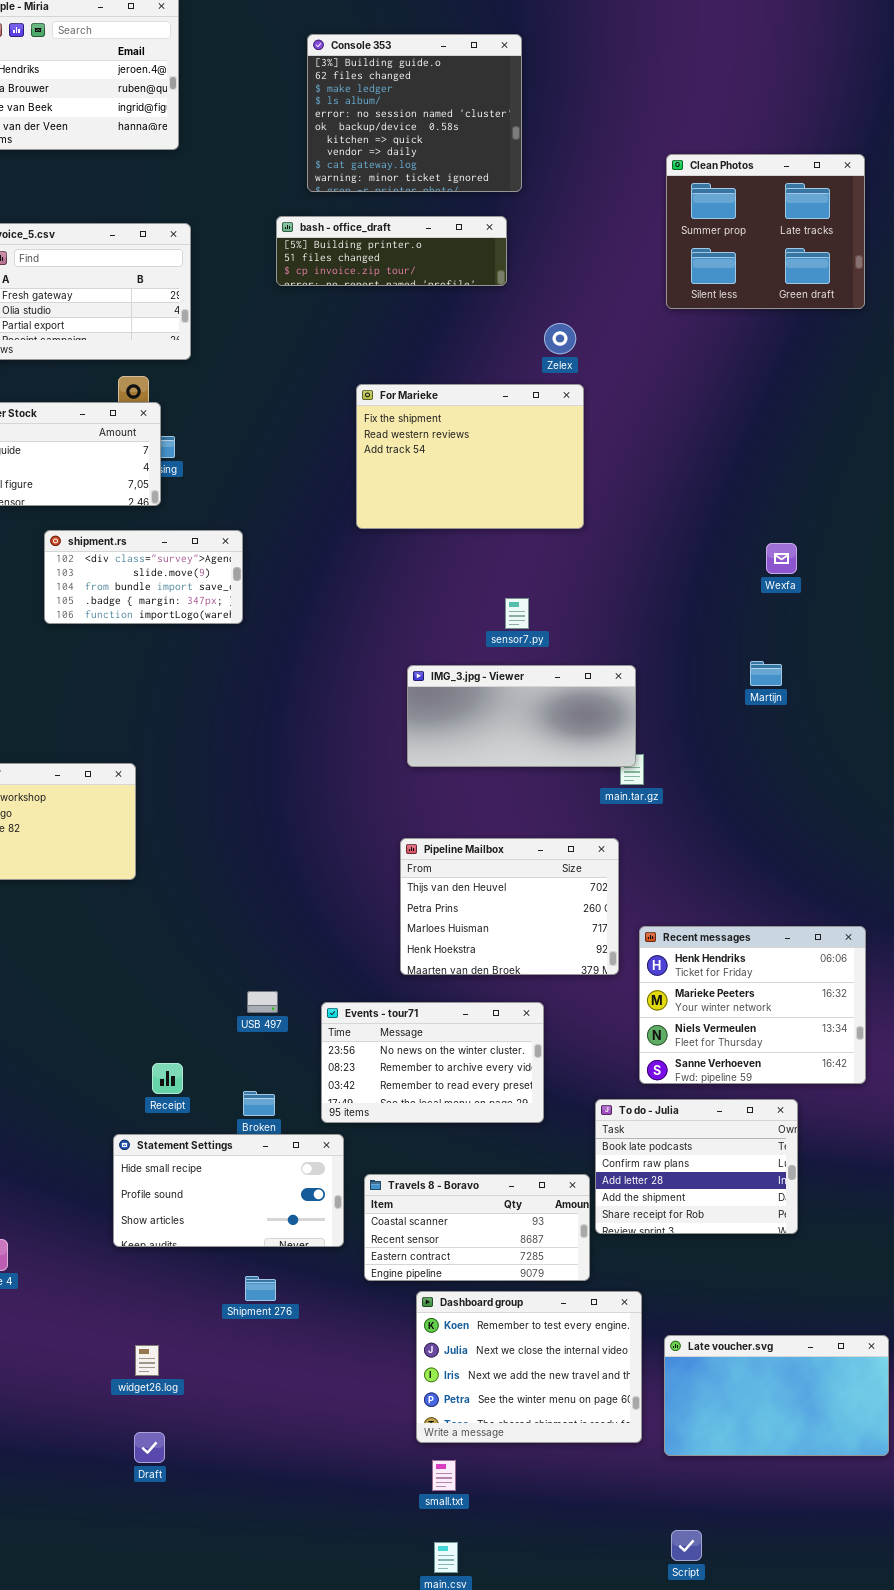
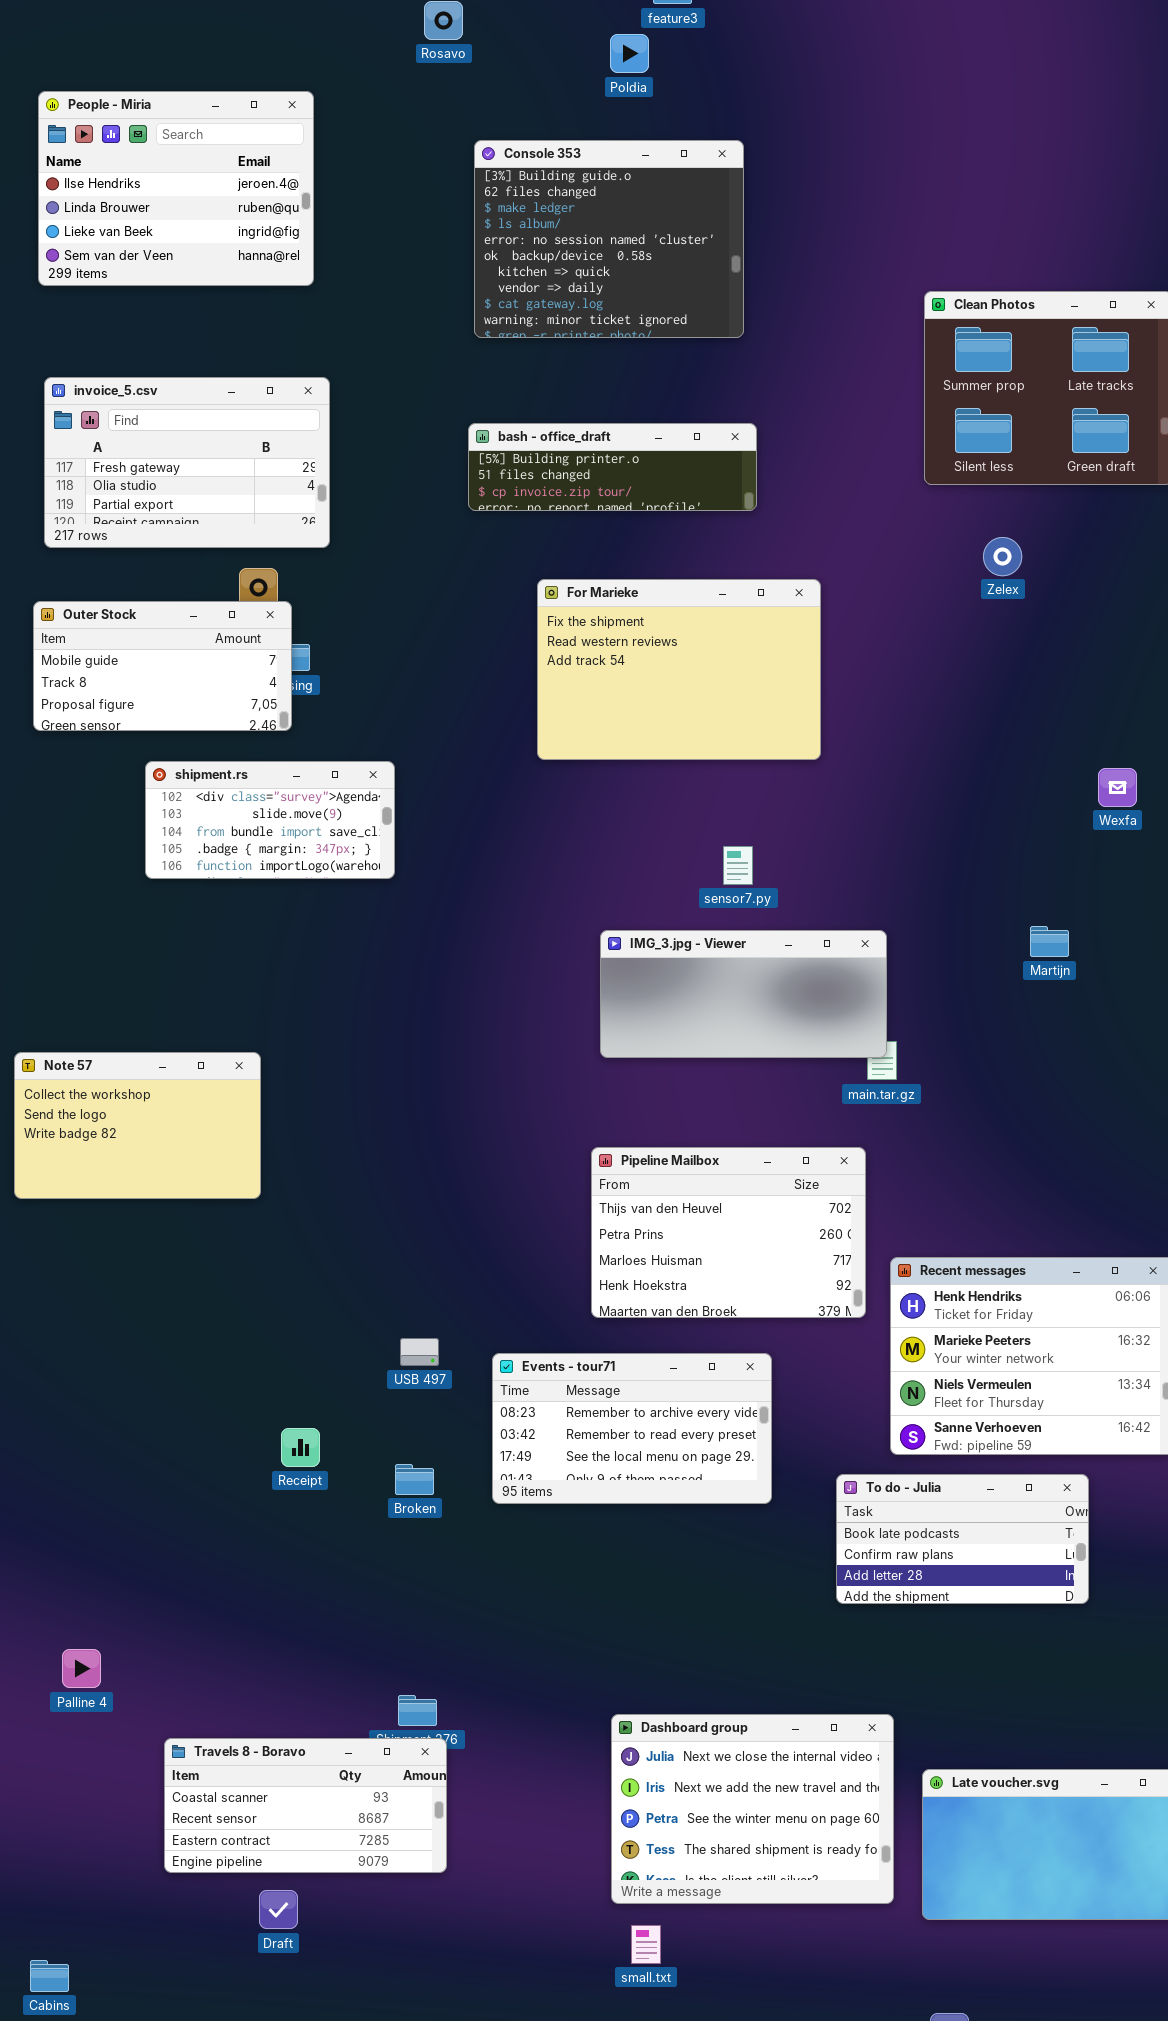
bash - office_draft: [276,216,507,286] -> [468,423,757,511], moved
Zelex: [544,323,576,354] -> [983,537,1022,576], moved
Wexfa: [766,543,797,574] -> [1098,768,1137,807], moved
Events - tour71: [321,1002,544,1123] -> [492,1353,772,1504], scrolled down 1 row
To do - Julia: [595,1099,798,1234] -> [836,1474,1089,1604], resized
Statement Settings: [113,1134,344,1247] -> none, closed
Travels 8 - Boravo: [364,1174,590,1281] -> [164,1738,447,1873], moved
Dashboard group: [416,1291,642,1443] -> [611,1714,894,1904], scrolled down 1 row

